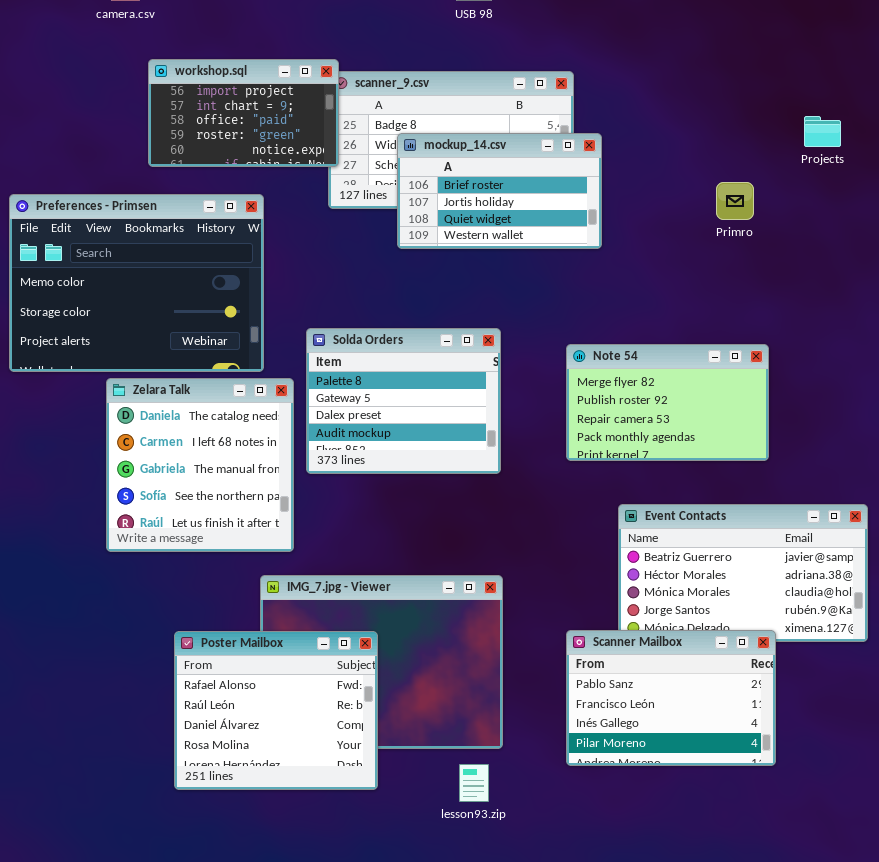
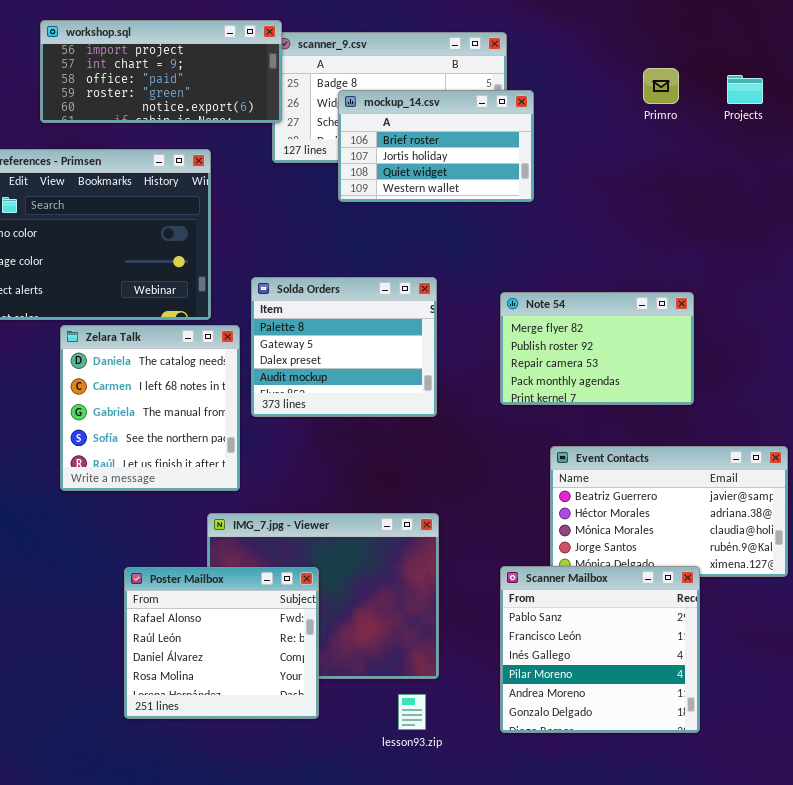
workshop.sql: [148,59,339,167] -> [40,20,282,123], resized
Primro: [716,182,754,220] -> [643,68,679,104], moved
Scanner Mailbox: [566,630,776,766] -> [500,566,700,733], resized

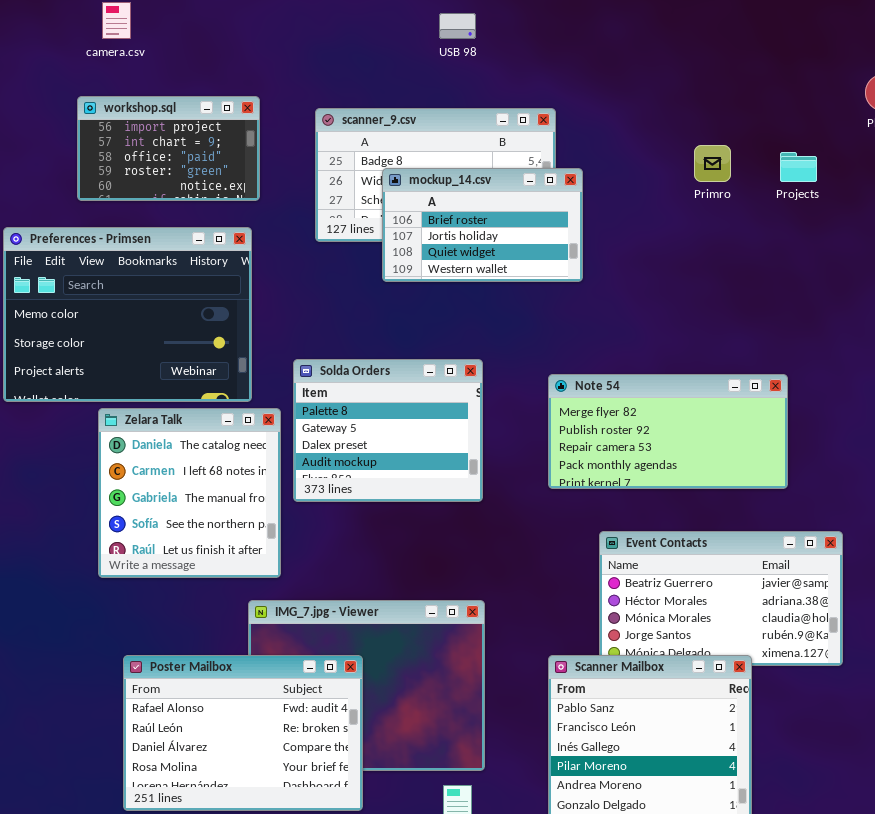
workshop.sql: [40,20,282,123] -> [77,96,260,201], resized
Note 54: [500,292,694,405] -> [548,374,788,489], resized
Poster Mailbox: [124,567,319,719] -> [123,655,363,811], resized

